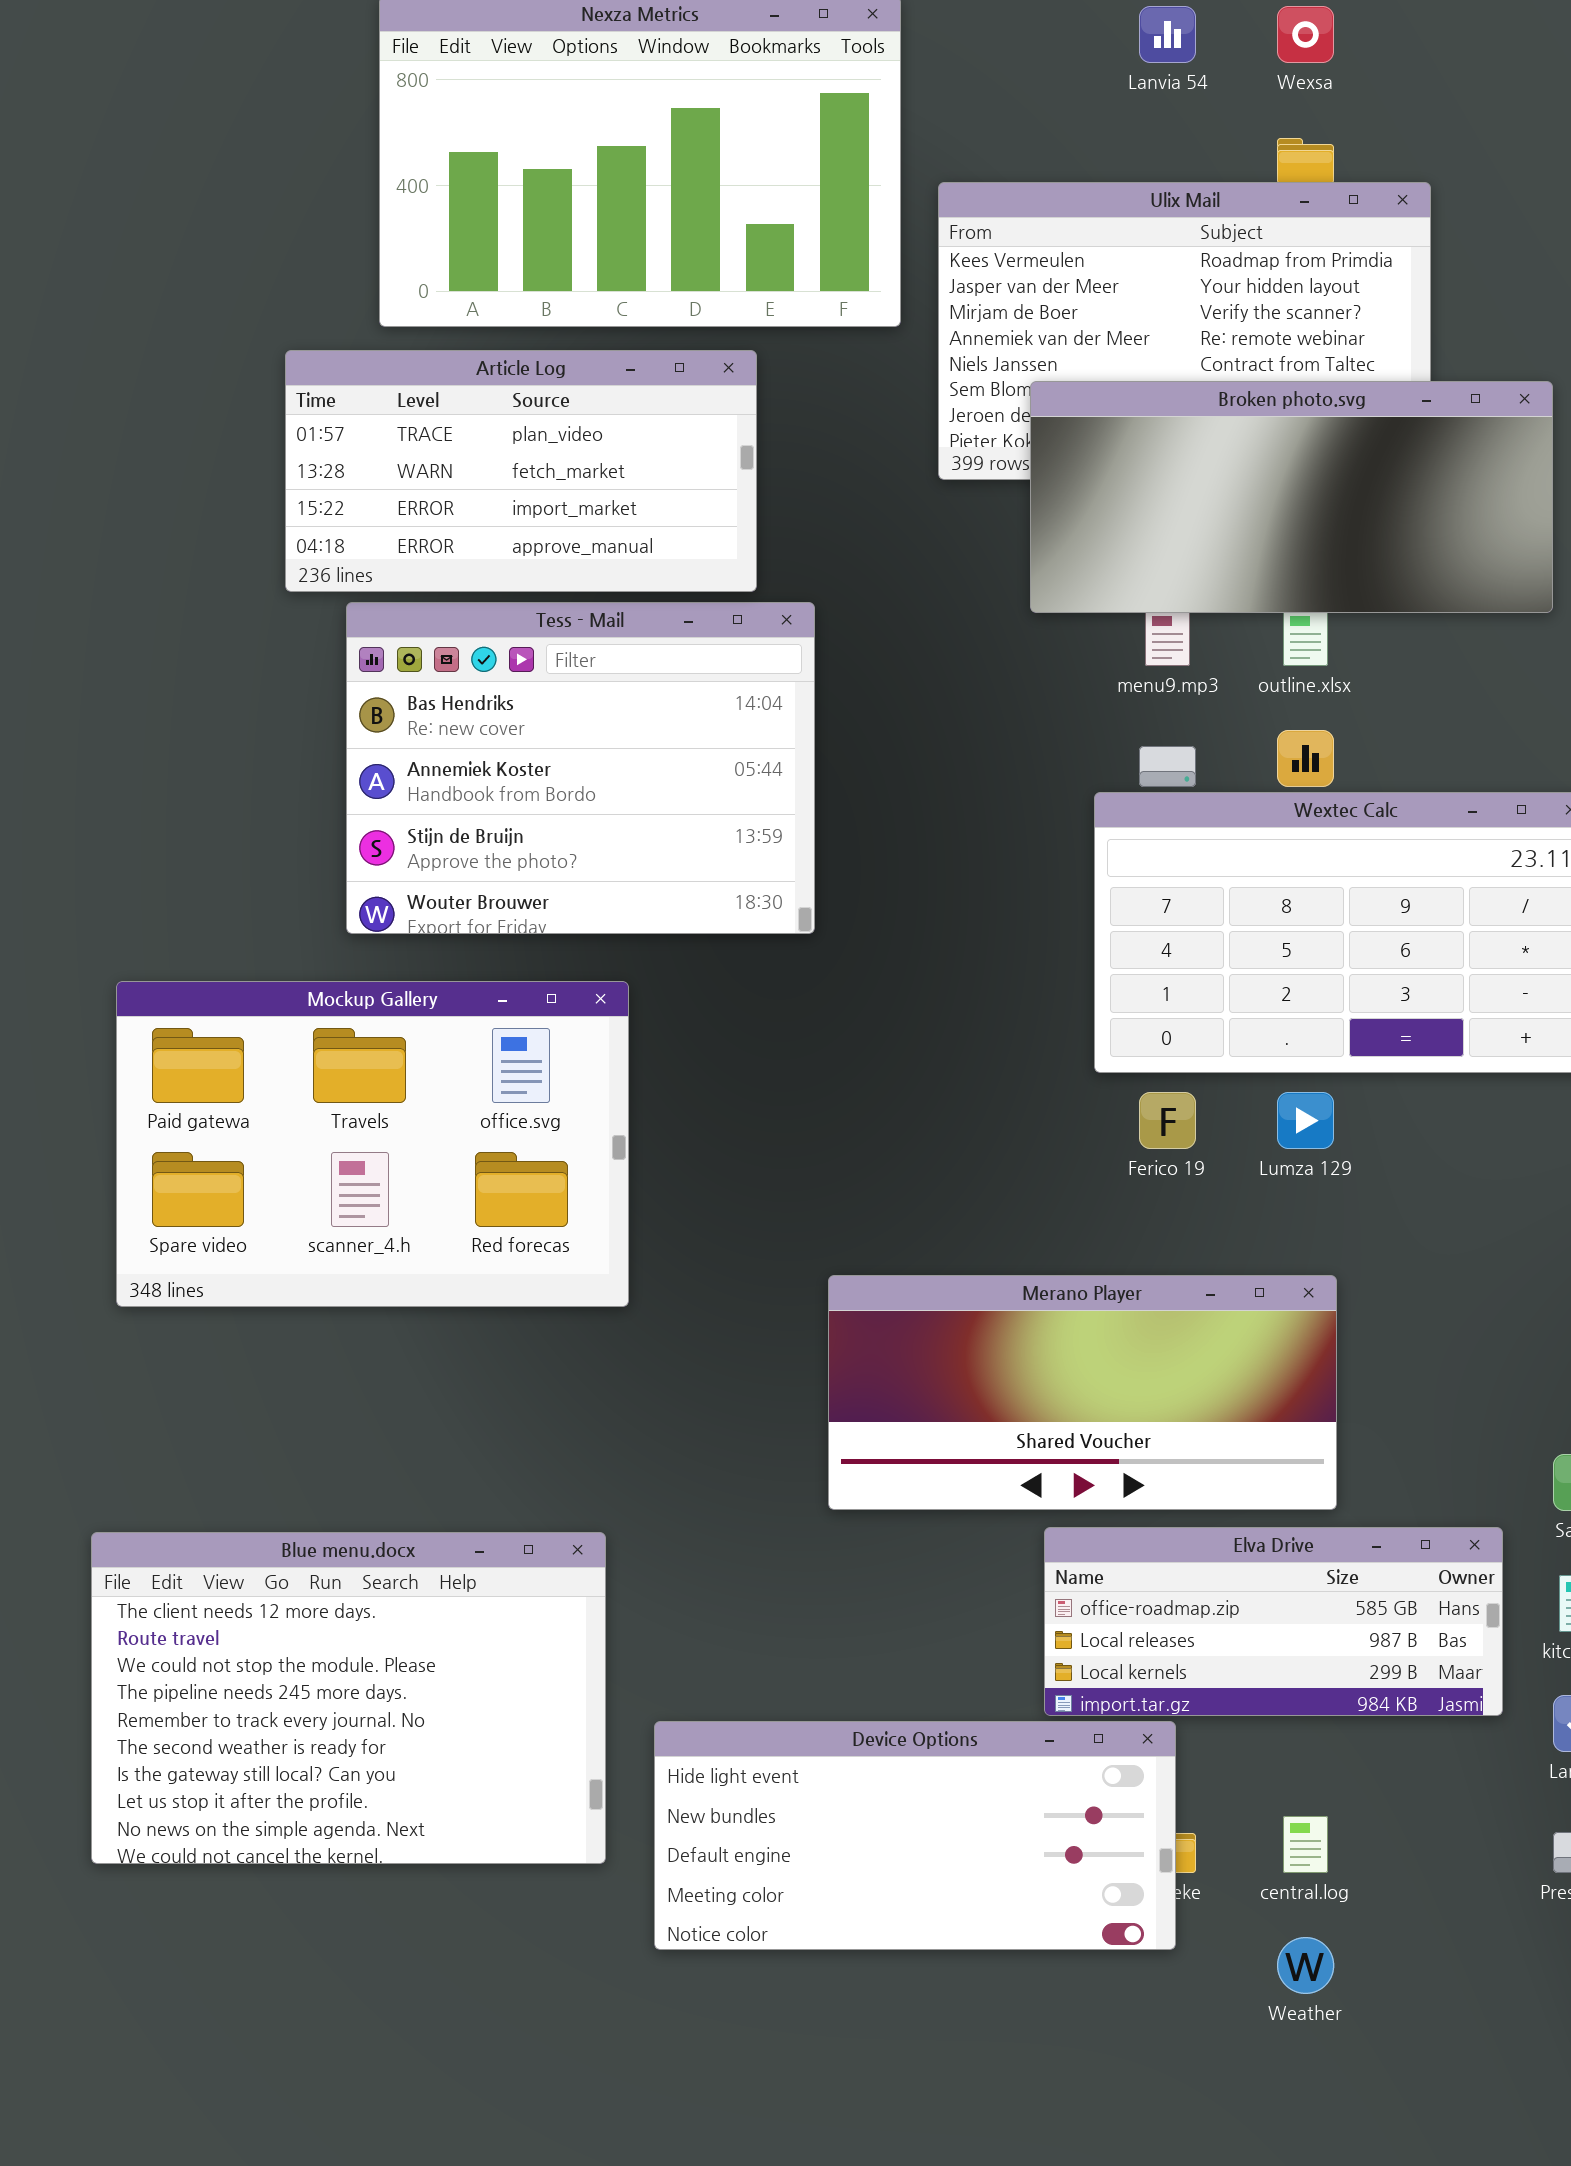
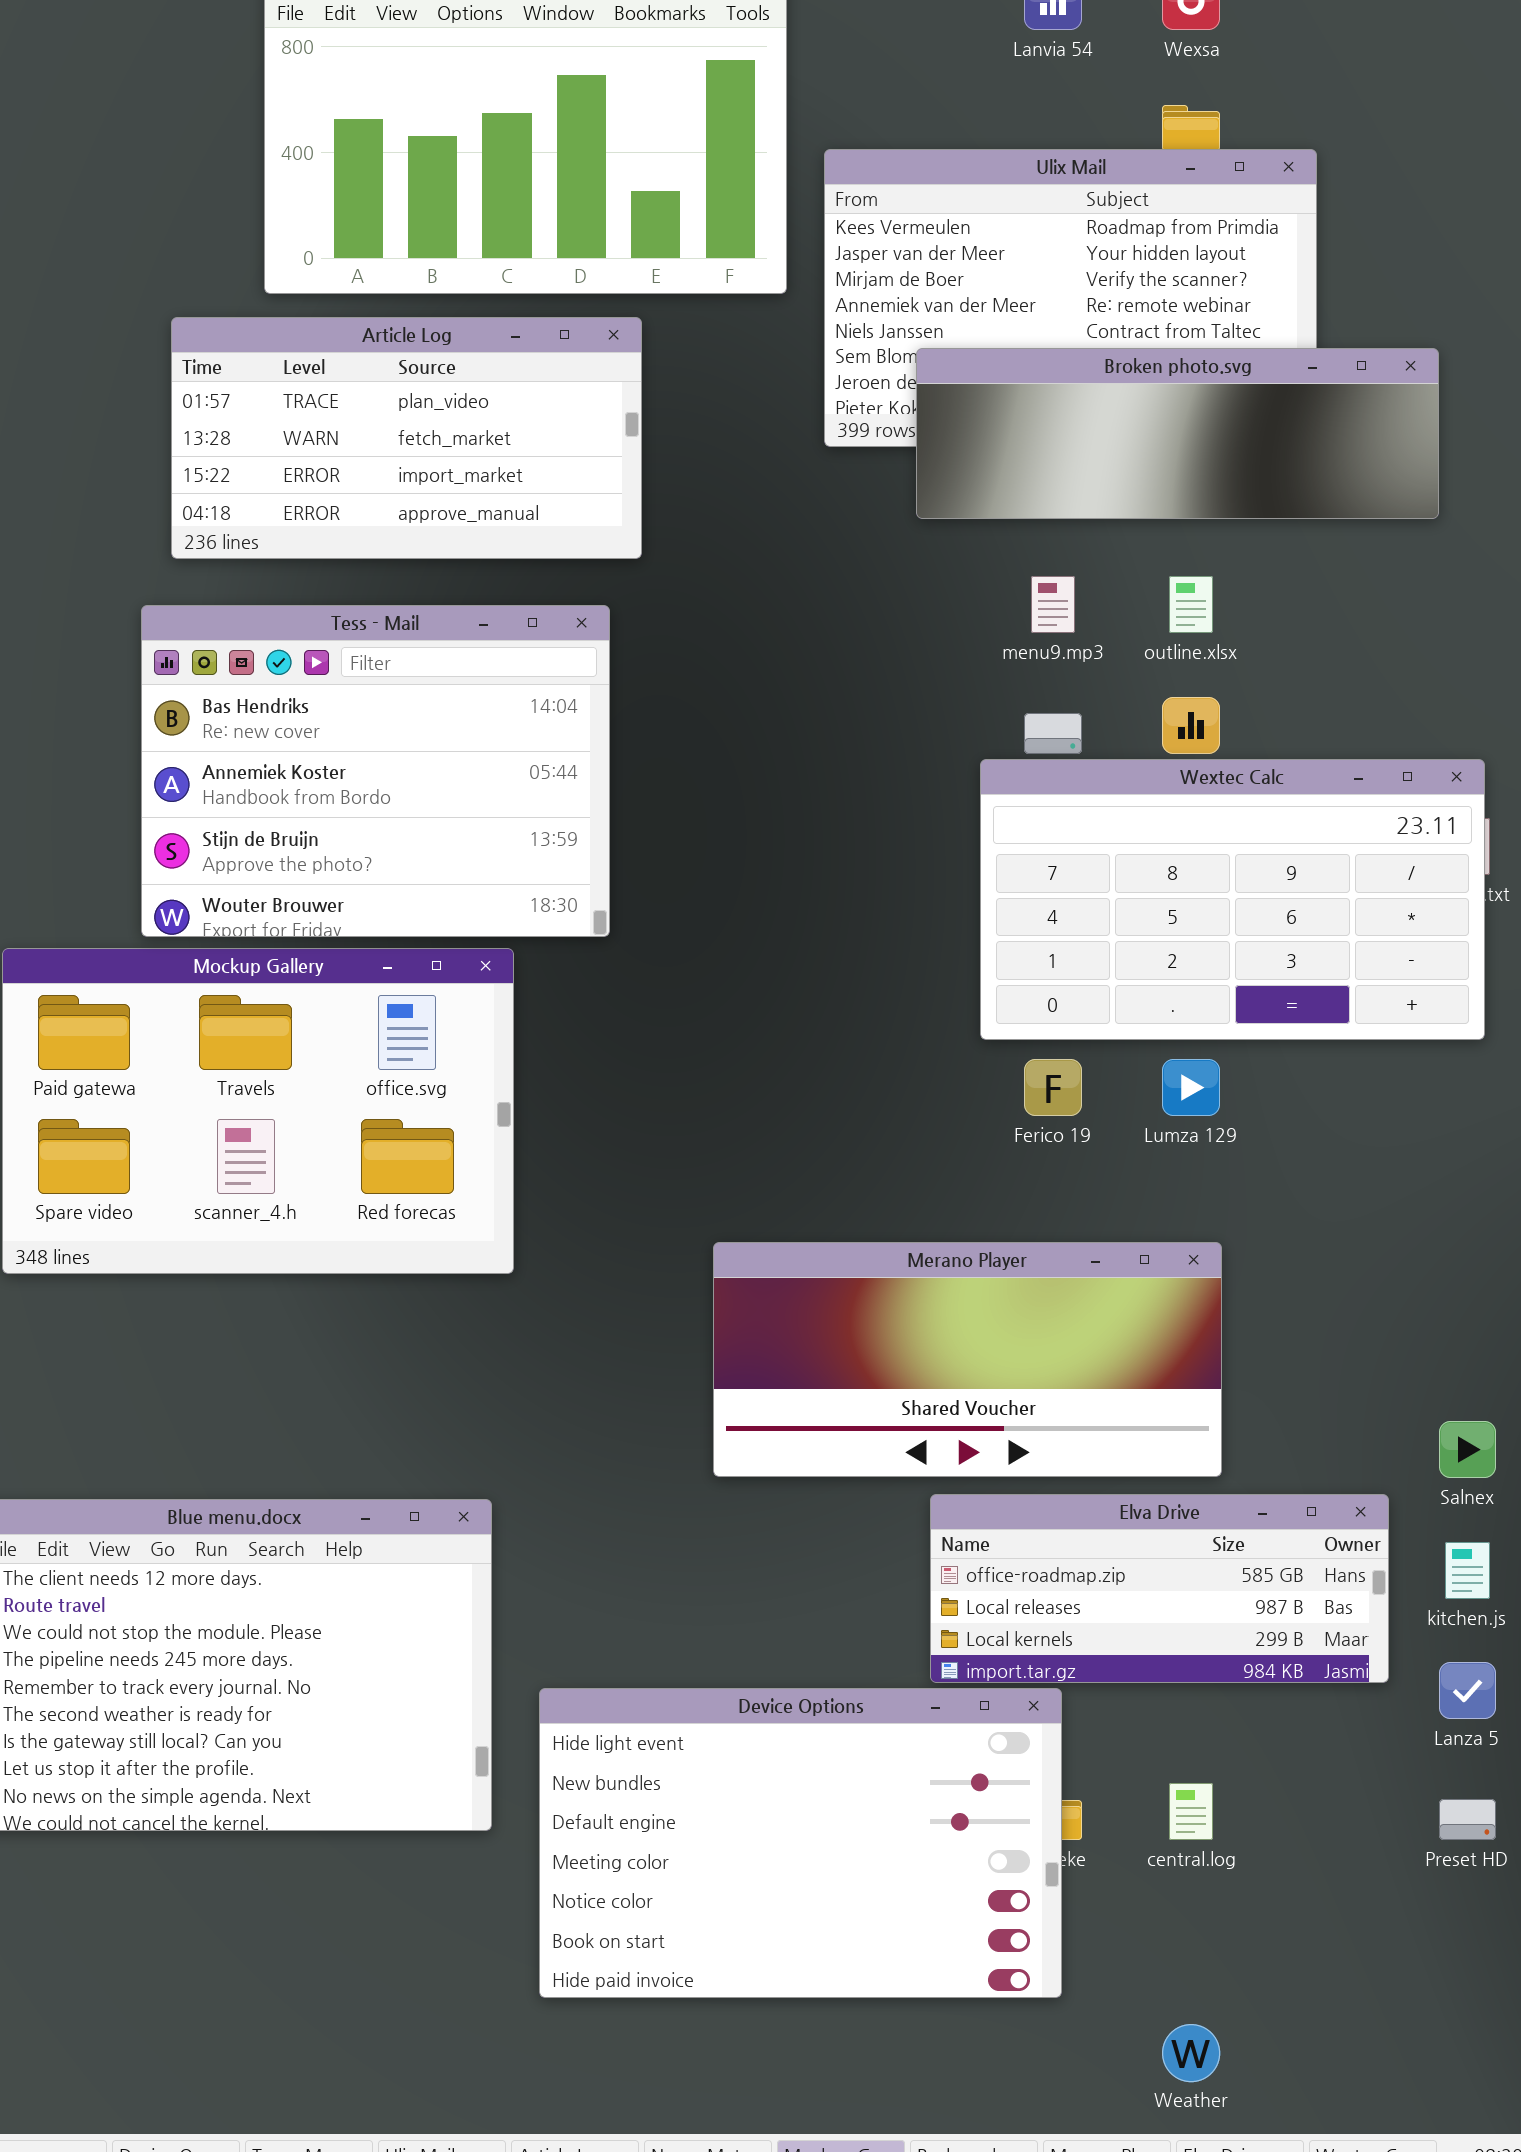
Broken photo.svg: [1030,381,1553,613] -> [916,348,1439,519], resized
Tess - Mail: [346,602,815,934] -> [141,605,610,937], moved
Device Options: [654,1721,1176,1950] -> [539,1688,1062,1998], resized
Weather: [1277,1937,1334,1994] -> [1162,2024,1220,2082], moved

